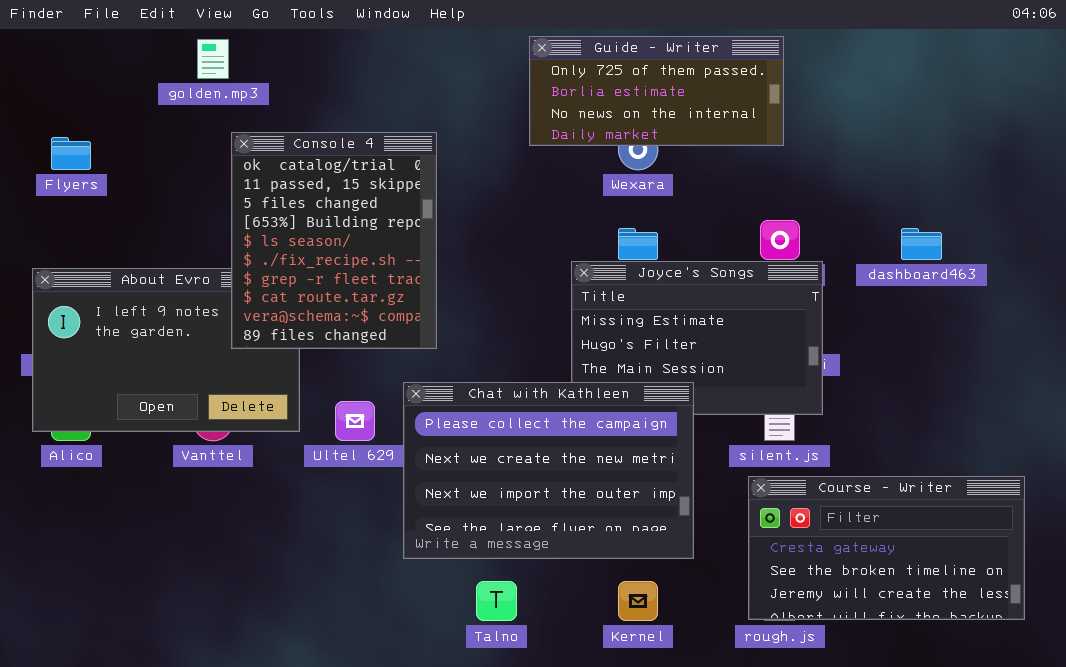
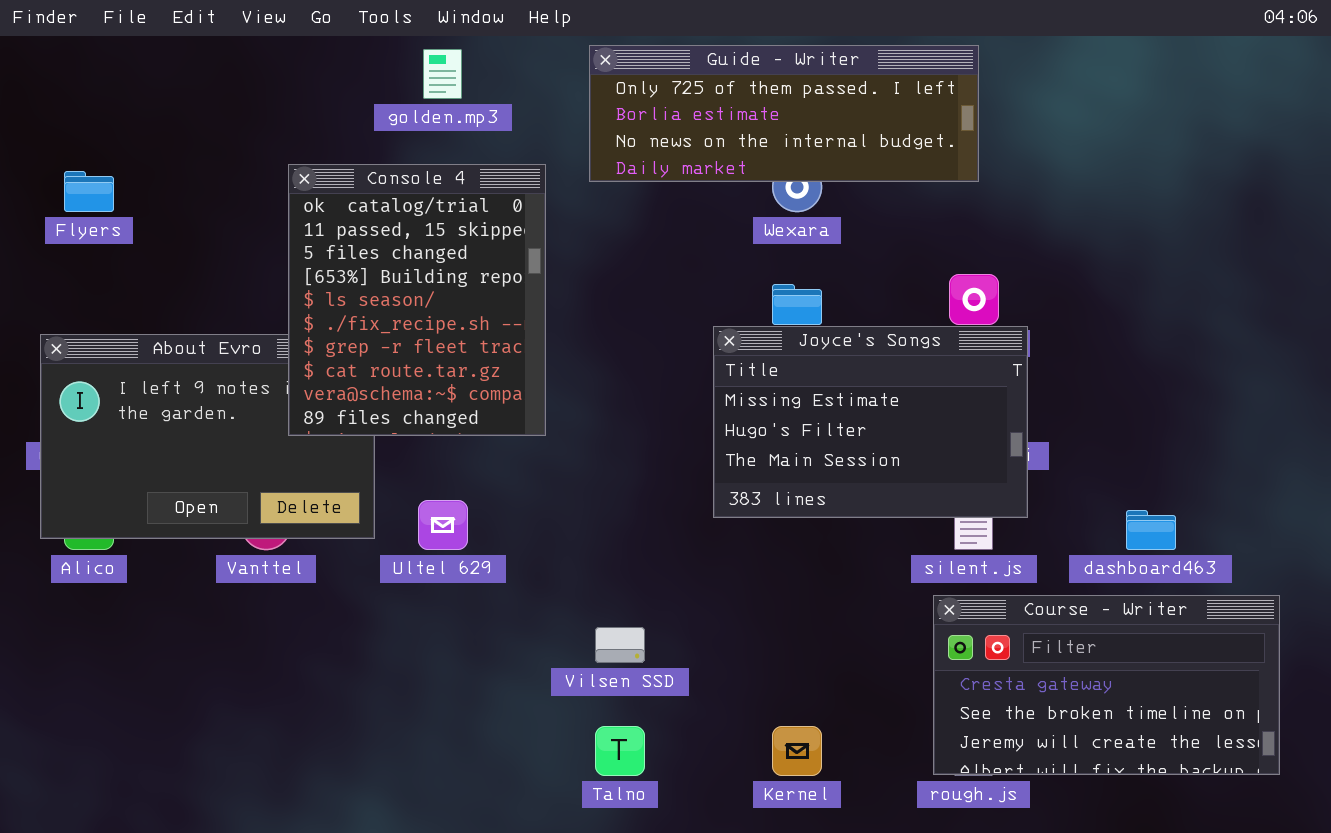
Guide - Writer: [529,36,784,146] -> [589,45,979,182], resized
golden.mp3: [197,39,229,79] -> [423,49,462,99], moved
dashboard463: [901,228,942,260] -> [1126,510,1176,550], moved
Chat with Kathleen: [403,382,694,559] -> none, closed

